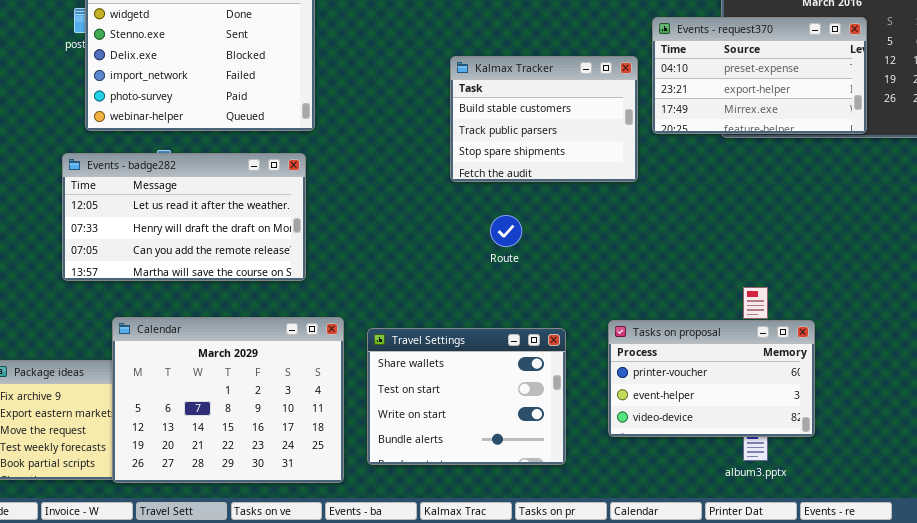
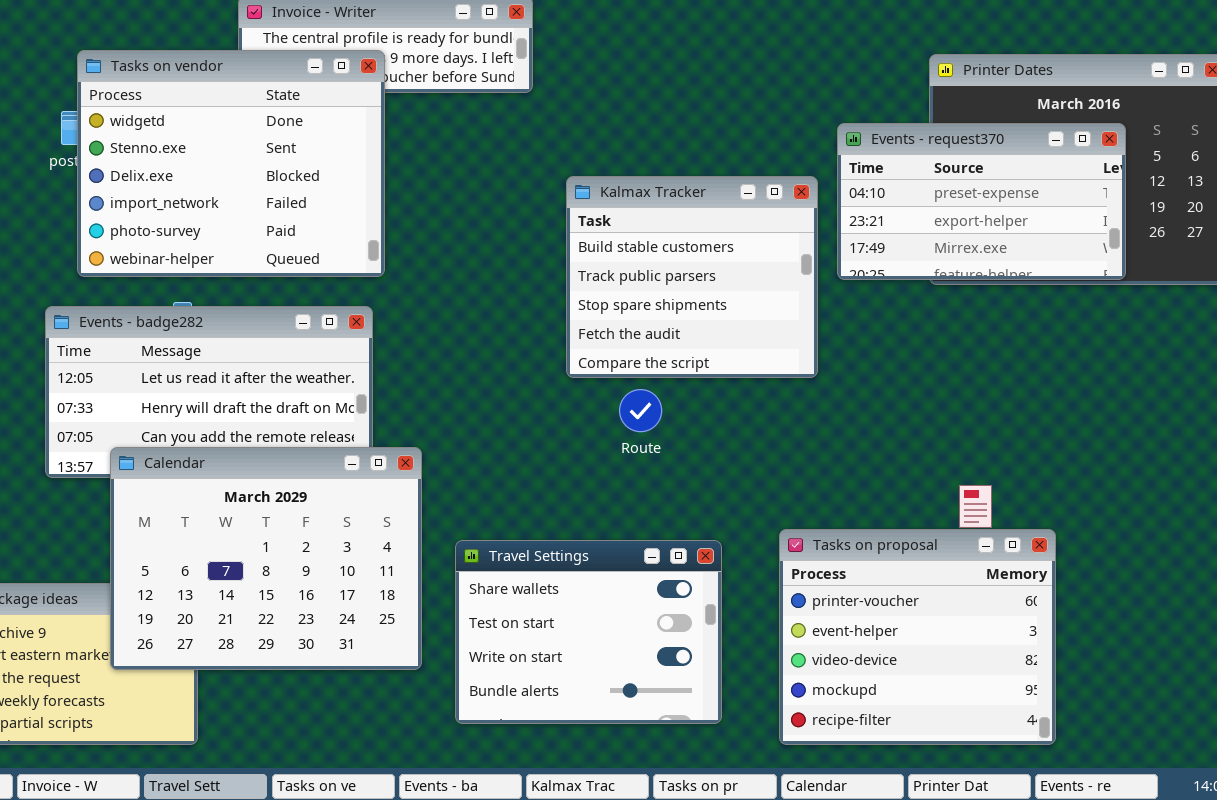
Kalmax Tracker: [450,56,638,182] -> [566,176,818,378], resized
Calendar: [112,317,344,483] -> [110,447,422,670], moved
Tasks on proposal: [608,320,815,437] -> [779,529,1056,745], resized

